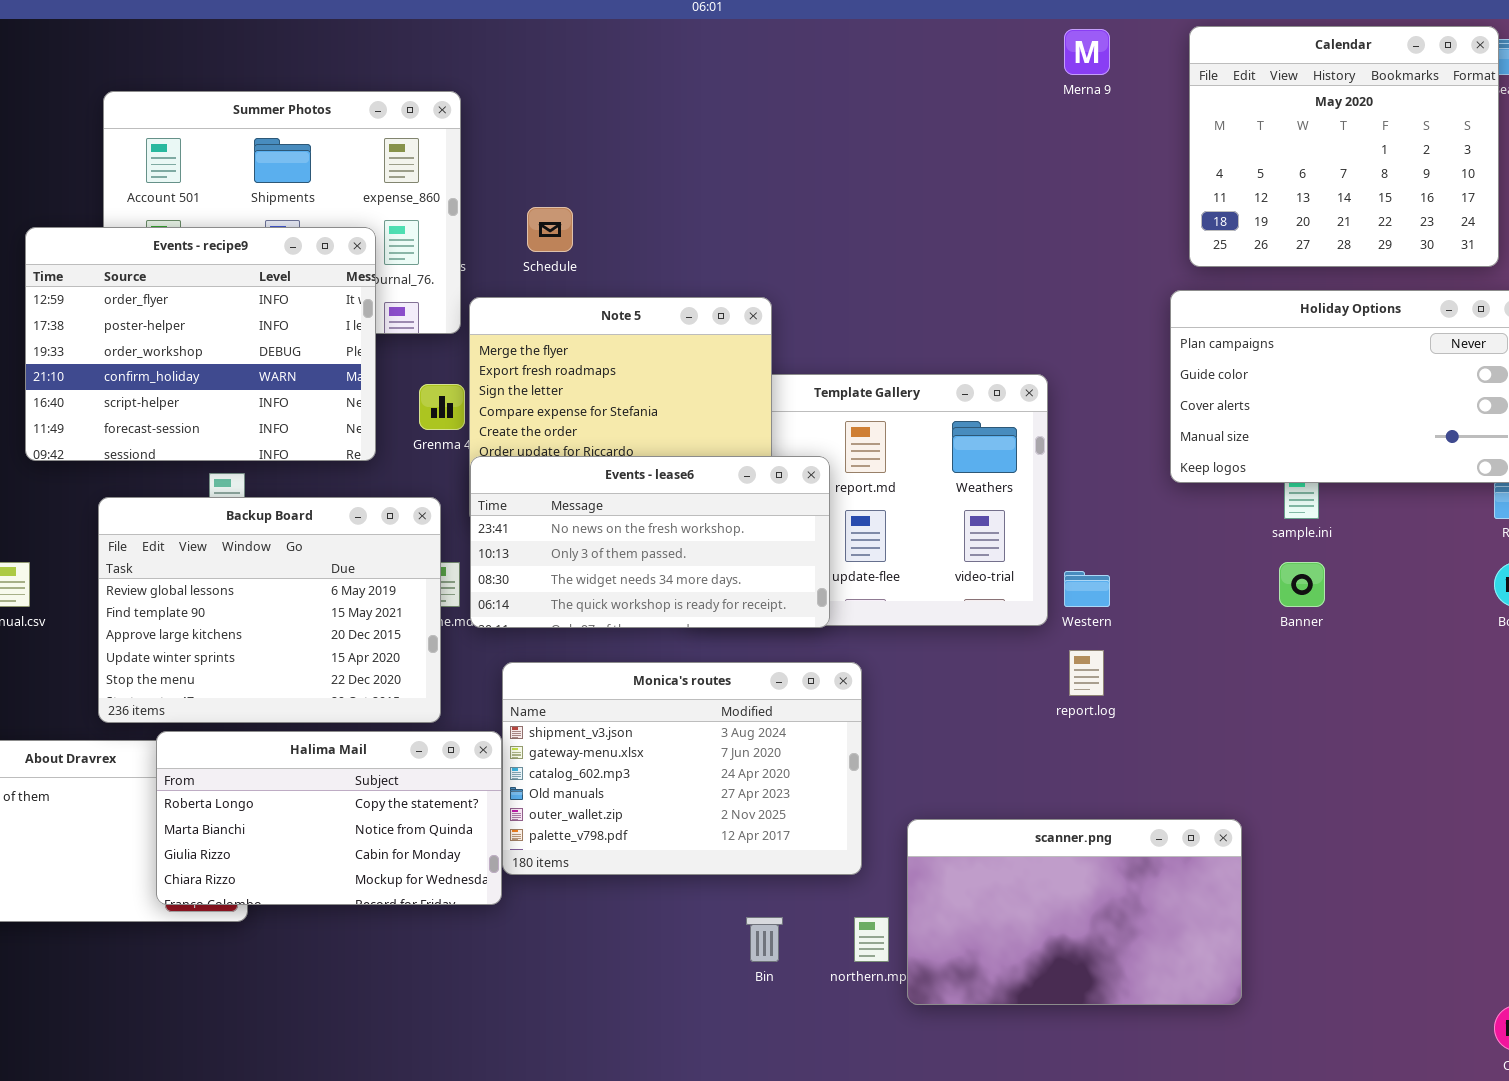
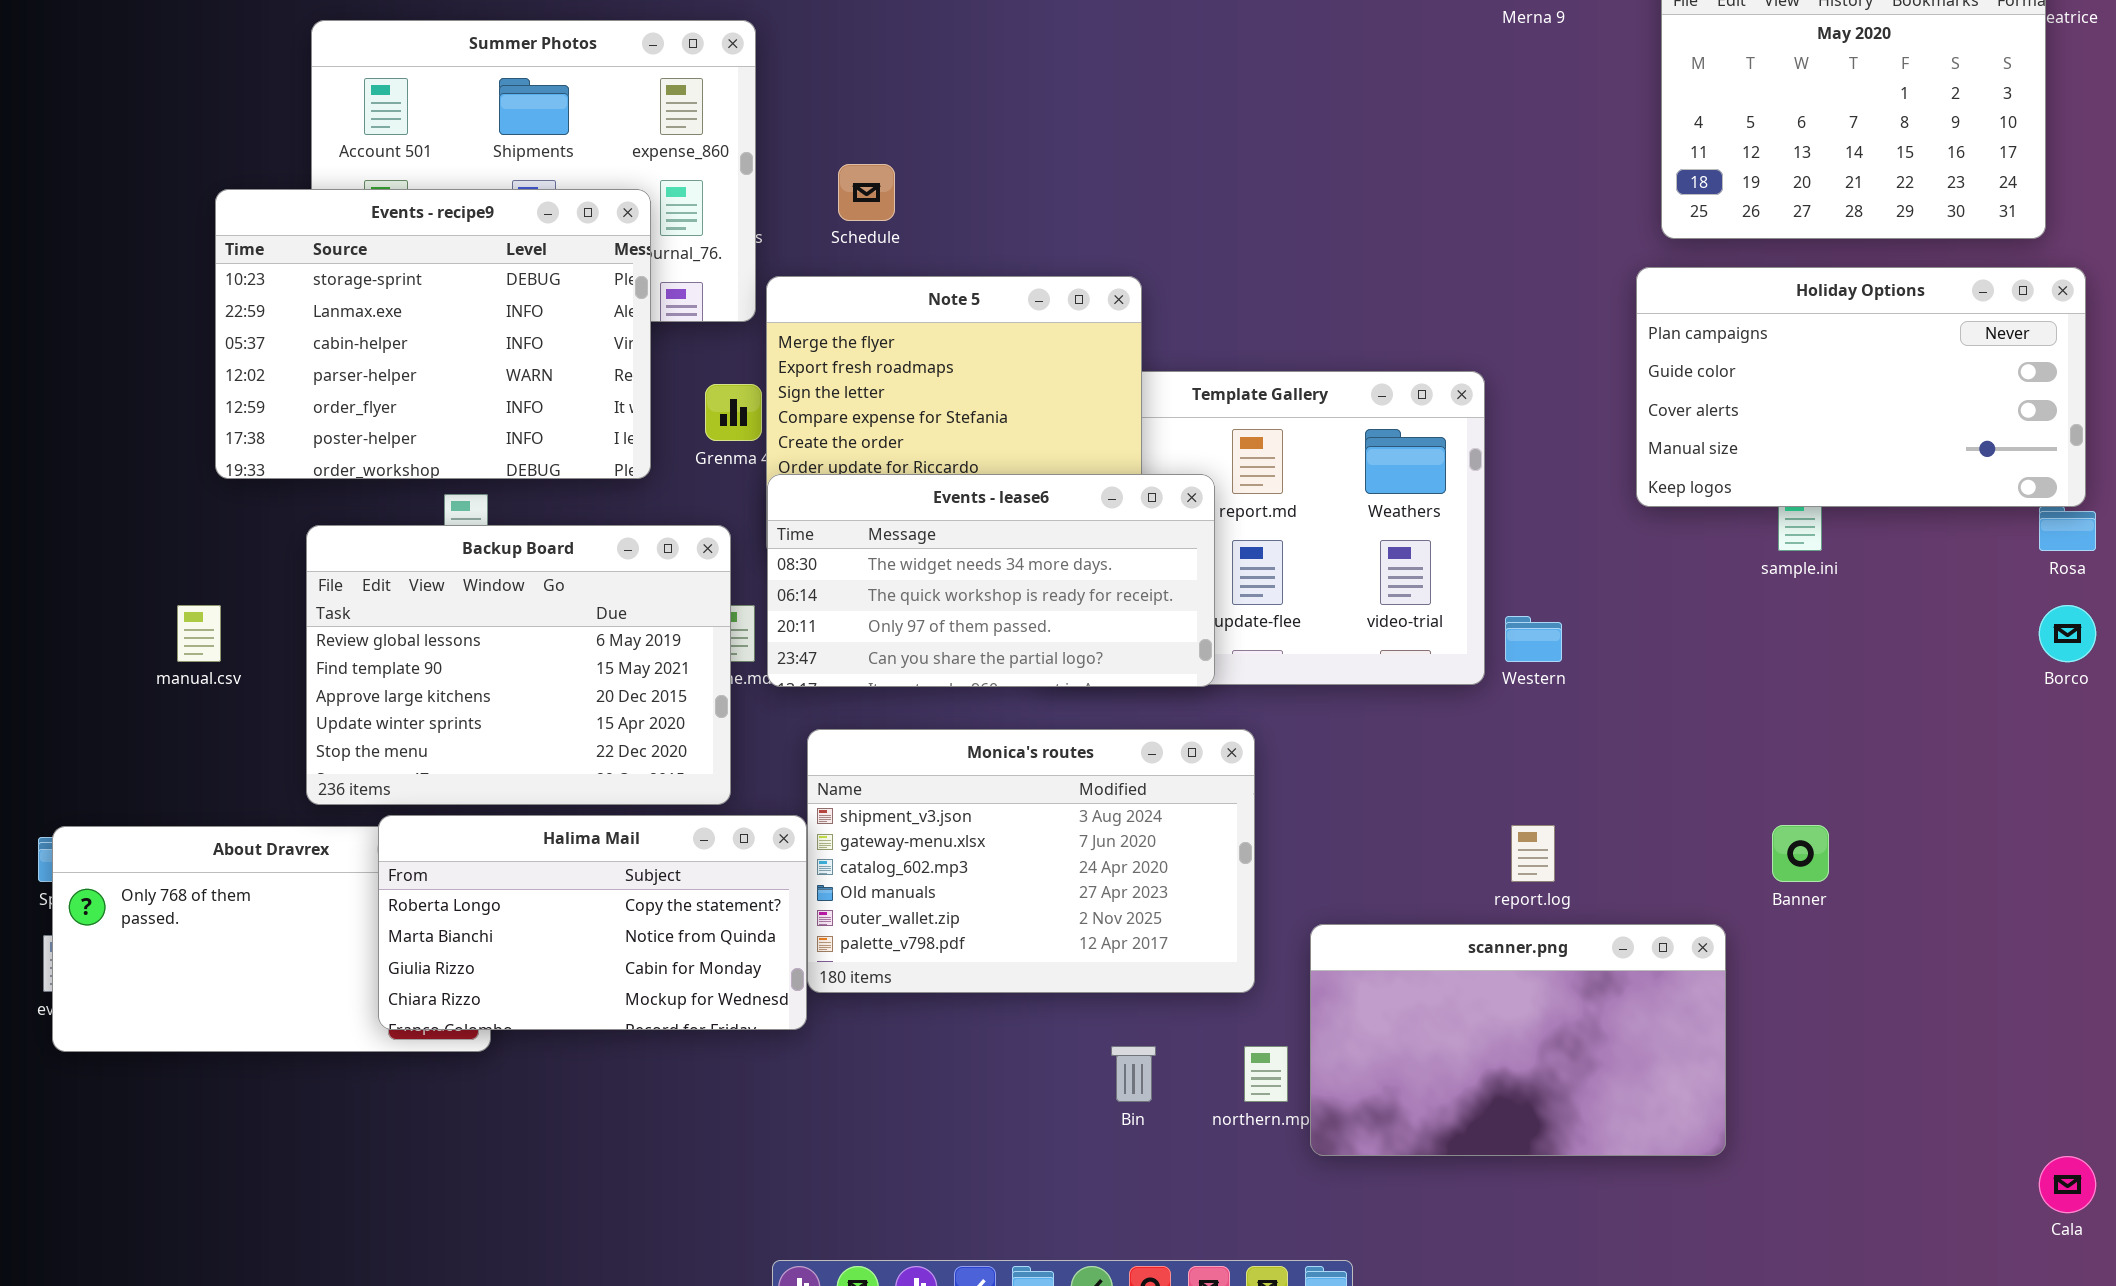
Events - recipe9: [25,227,376,461] -> [215,189,651,479], scrolled up 4 rows
Events - lease6: [470,456,830,628] -> [767,474,1215,687], scrolled down 2 rows
Banner: [1279,562,1325,607] -> [1772,825,1829,882], moved
report.log: [1069,650,1104,696] -> [1511,825,1555,882], moved

